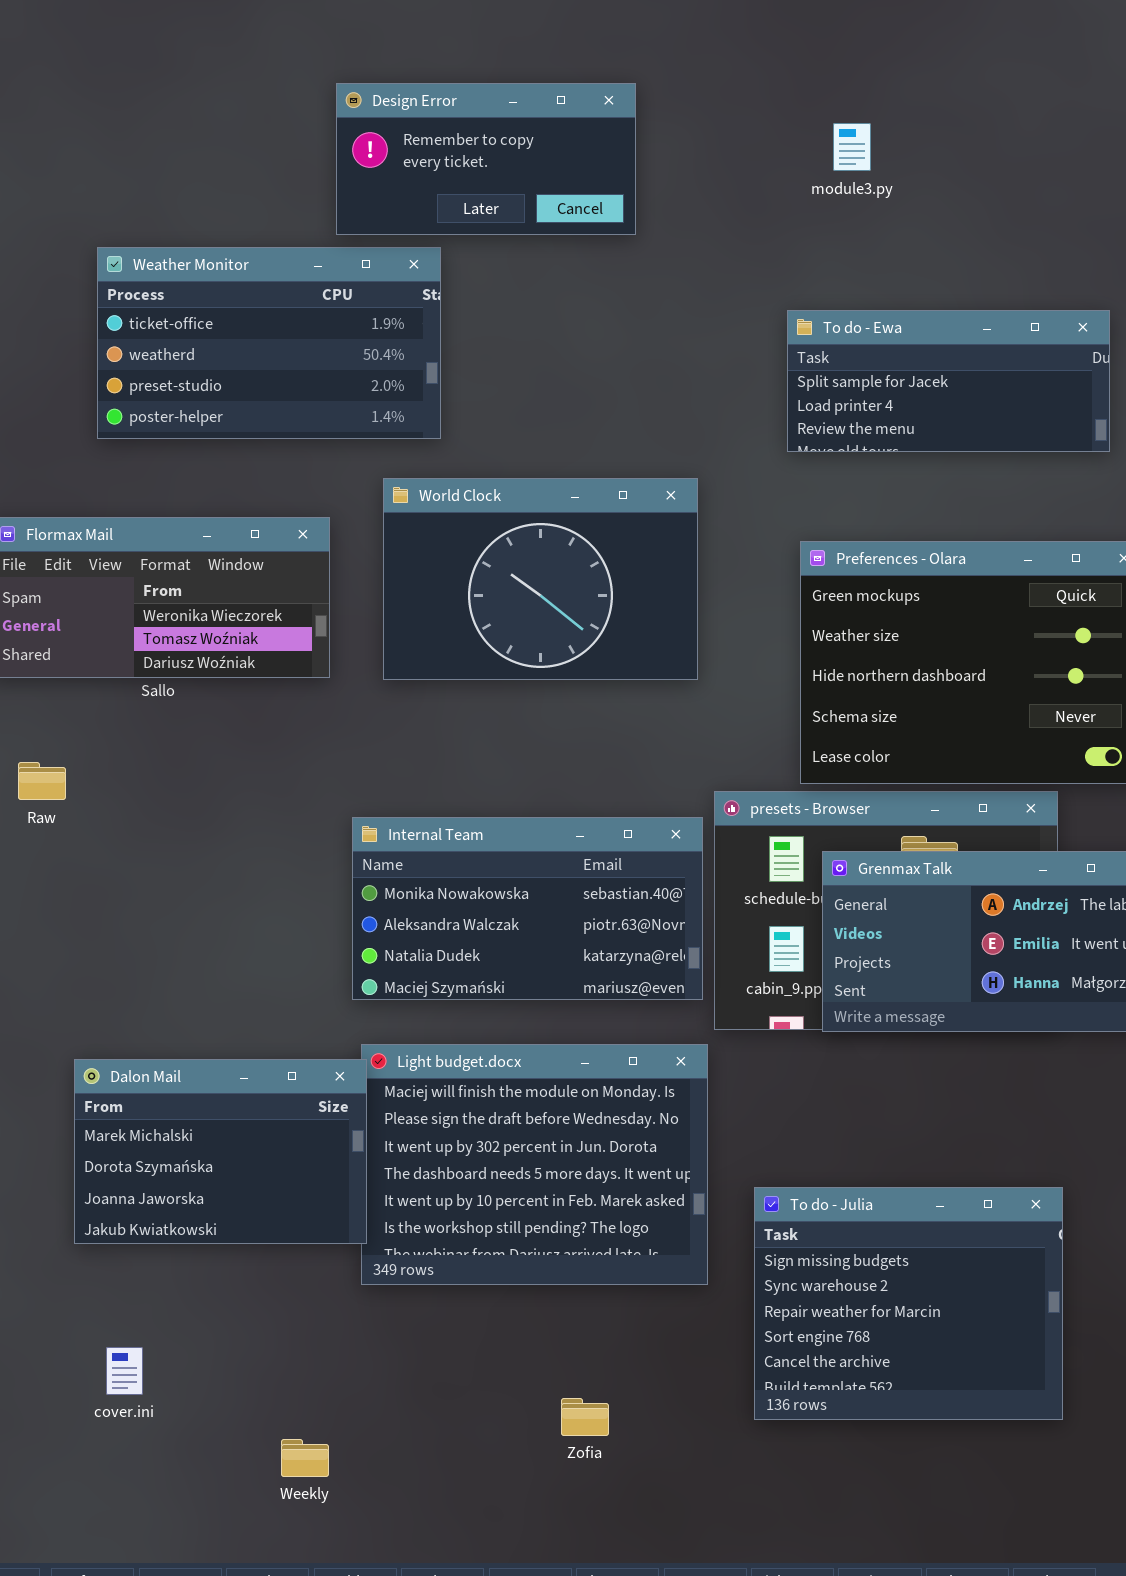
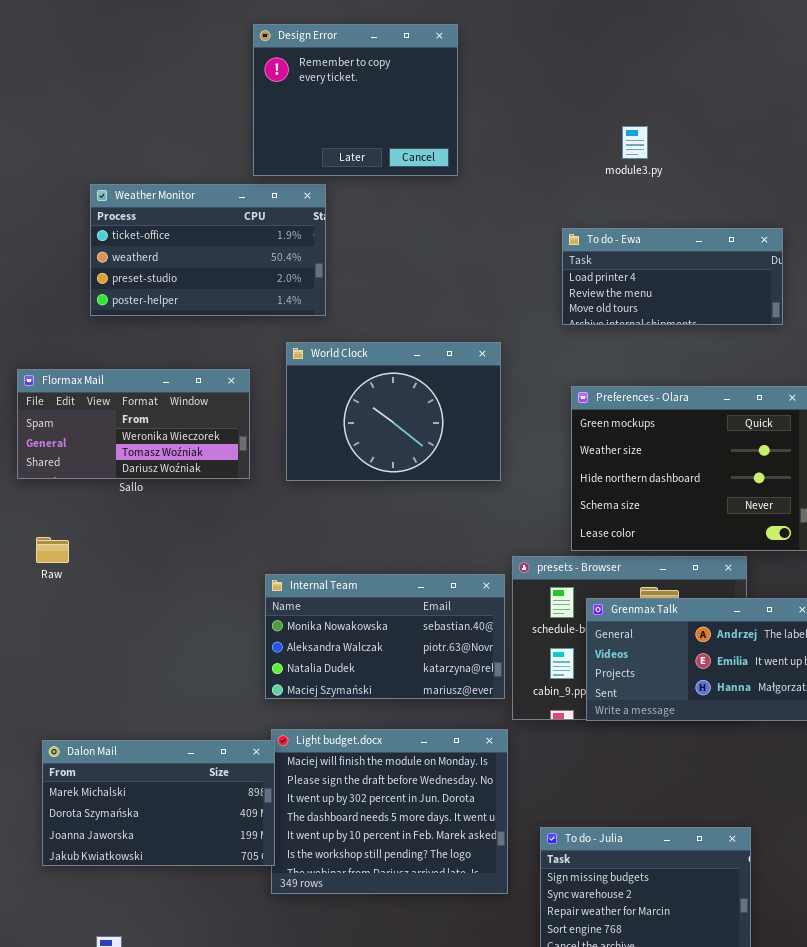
Design Error: [336,83,636,235] -> [253,24,458,176], resized
module3.py: [833,123,871,171] -> [622,126,648,159], moved
To do - Ewa: [787,310,1110,452] -> [562,228,783,325], scrolled down 1 row
Dalon Mail: [74,1059,367,1244] -> [42,740,275,866], resized

